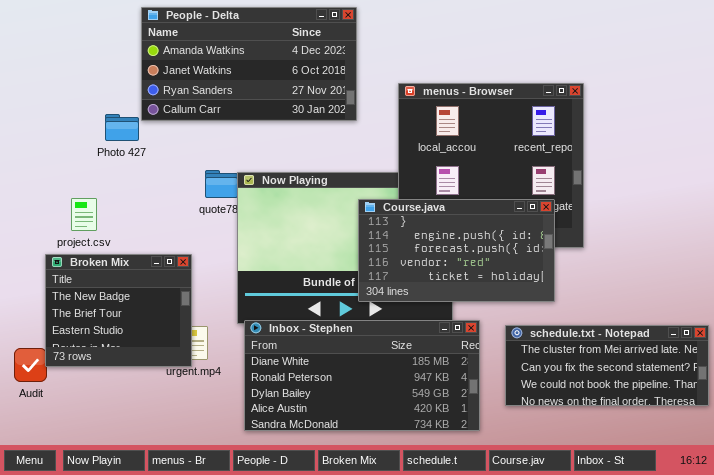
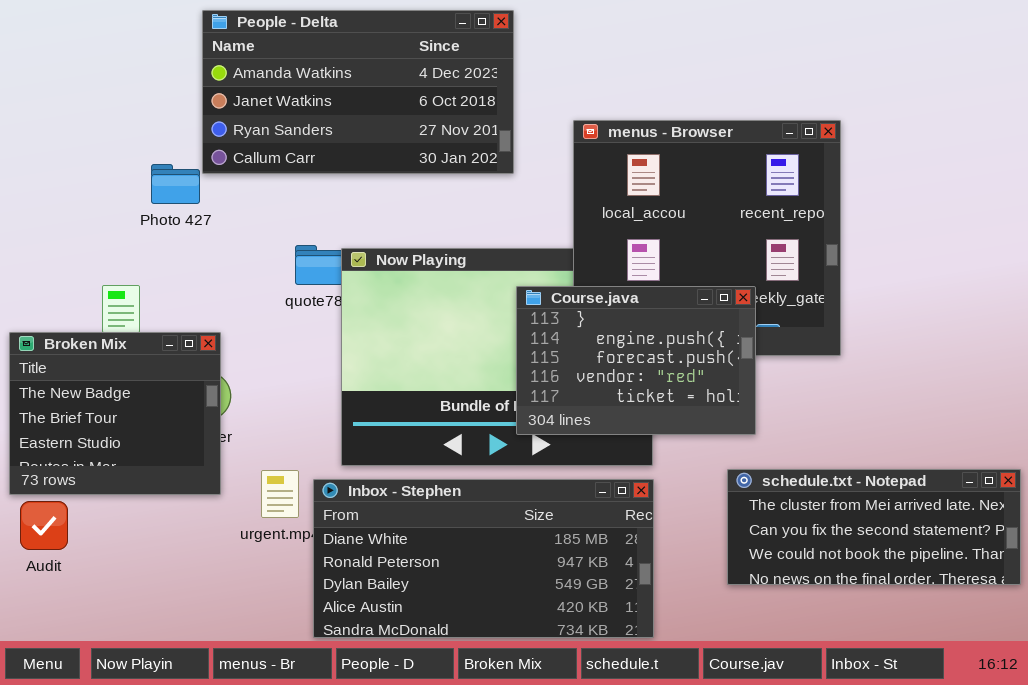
Course.java: [358,199,555,302] -> [516,286,756,435], resized
Broken Mix: [45,254,192,367] -> [9,332,221,495], moved
Inbox - Stephen: [244,320,480,431] -> [313,479,654,638], moved

